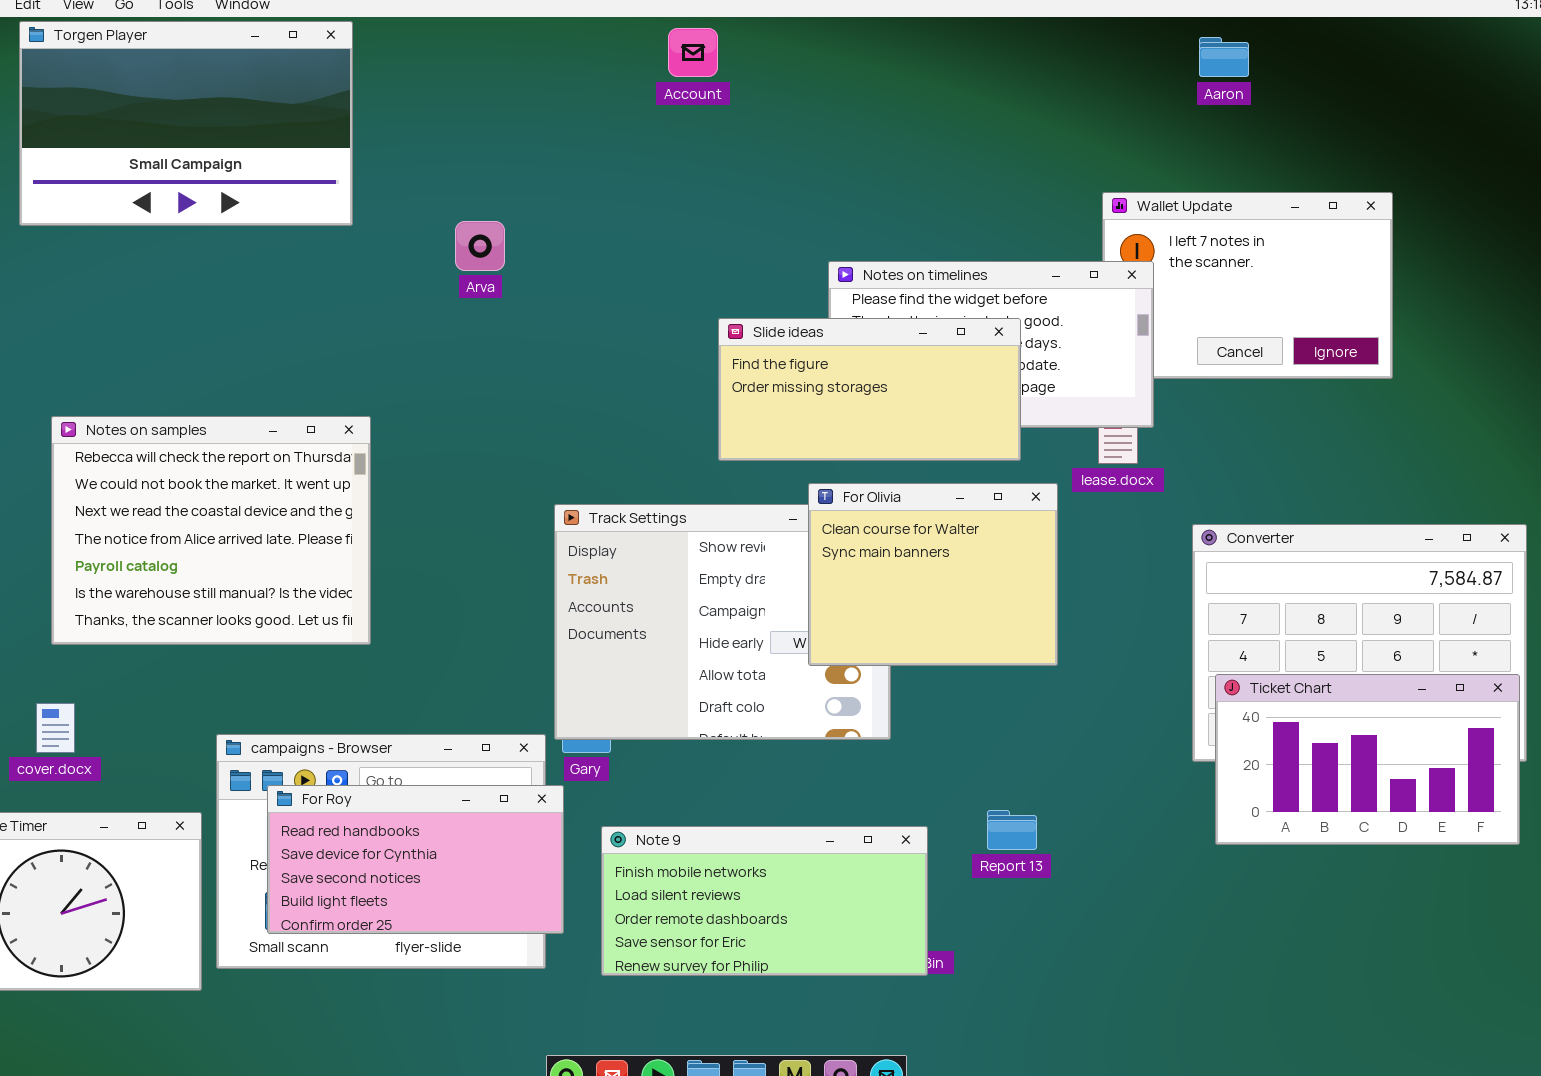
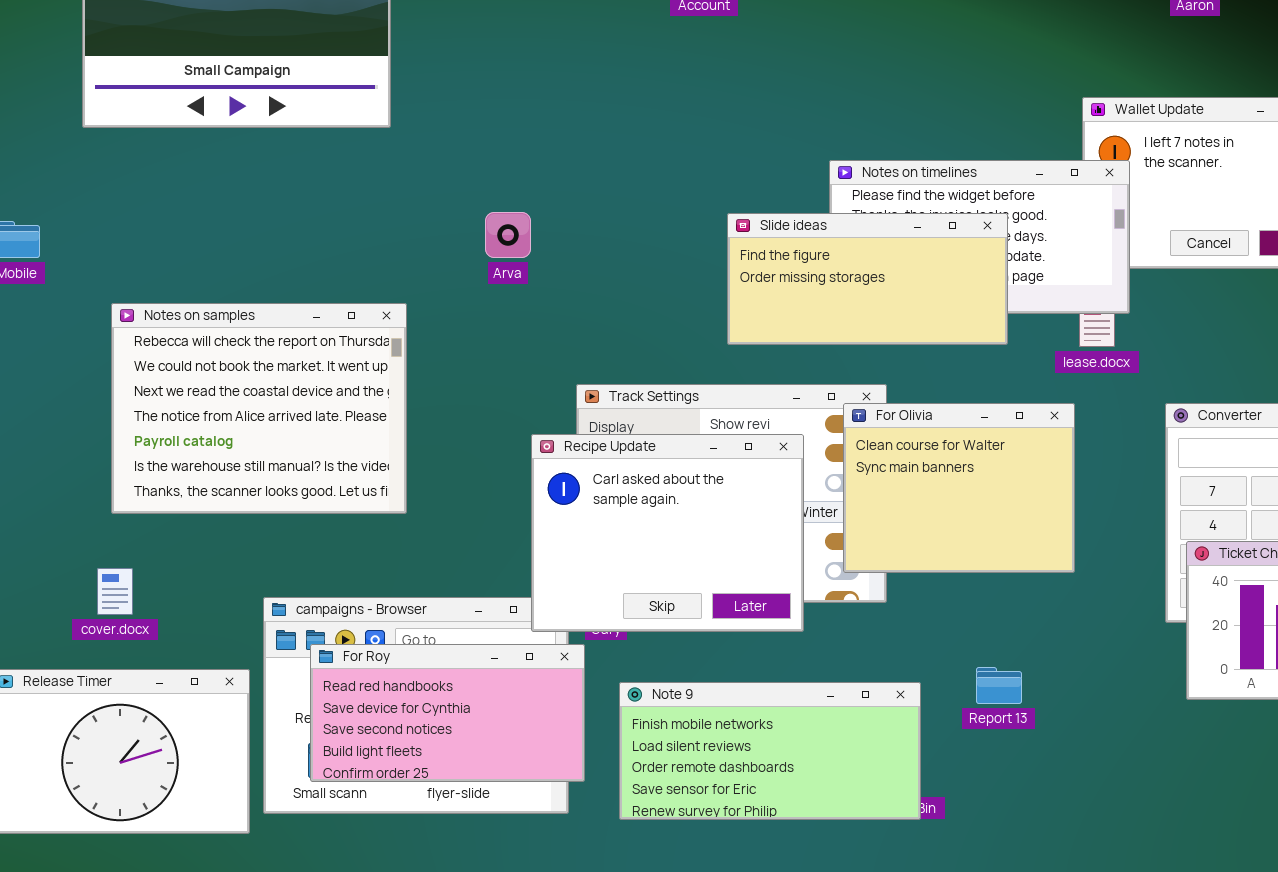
Arva: [455,221,505,271] -> [485,212,531,258], moved
For Olivia: [808,483,1058,666] -> [843,403,1075,573], moved
Recipe Update: none -> [531,434,804,632], opened

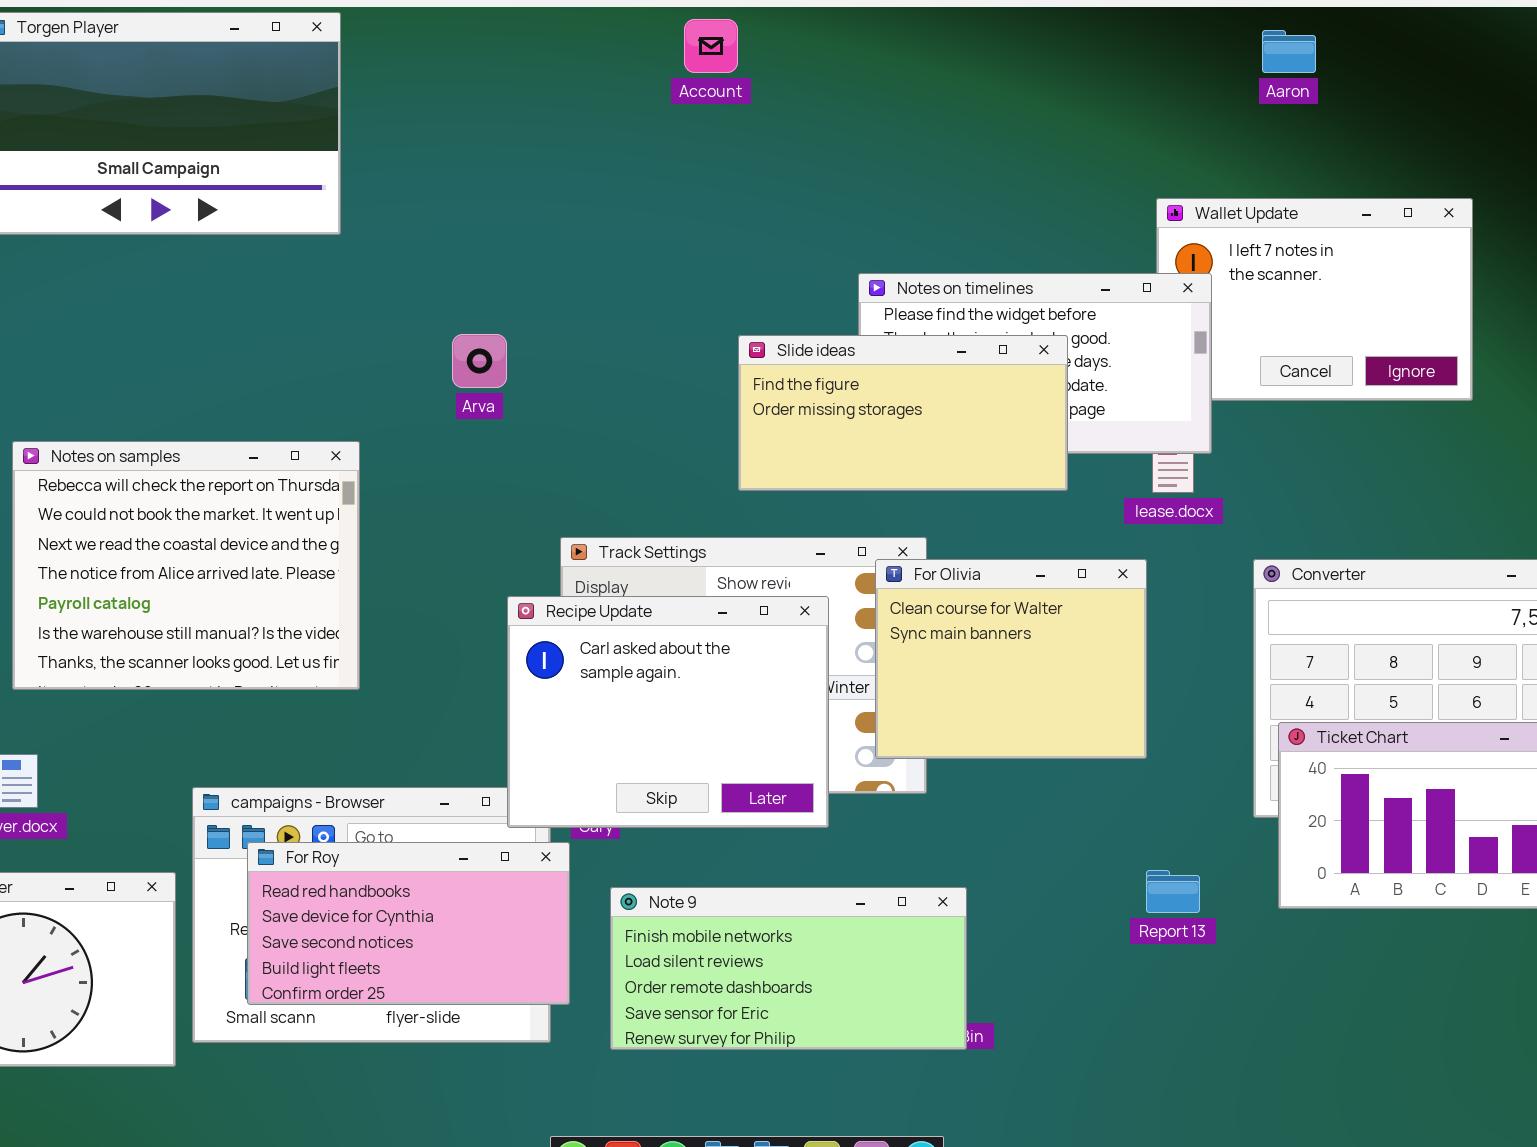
Report 13: [976,667,1022,704] -> [1146,870,1200,913], moved

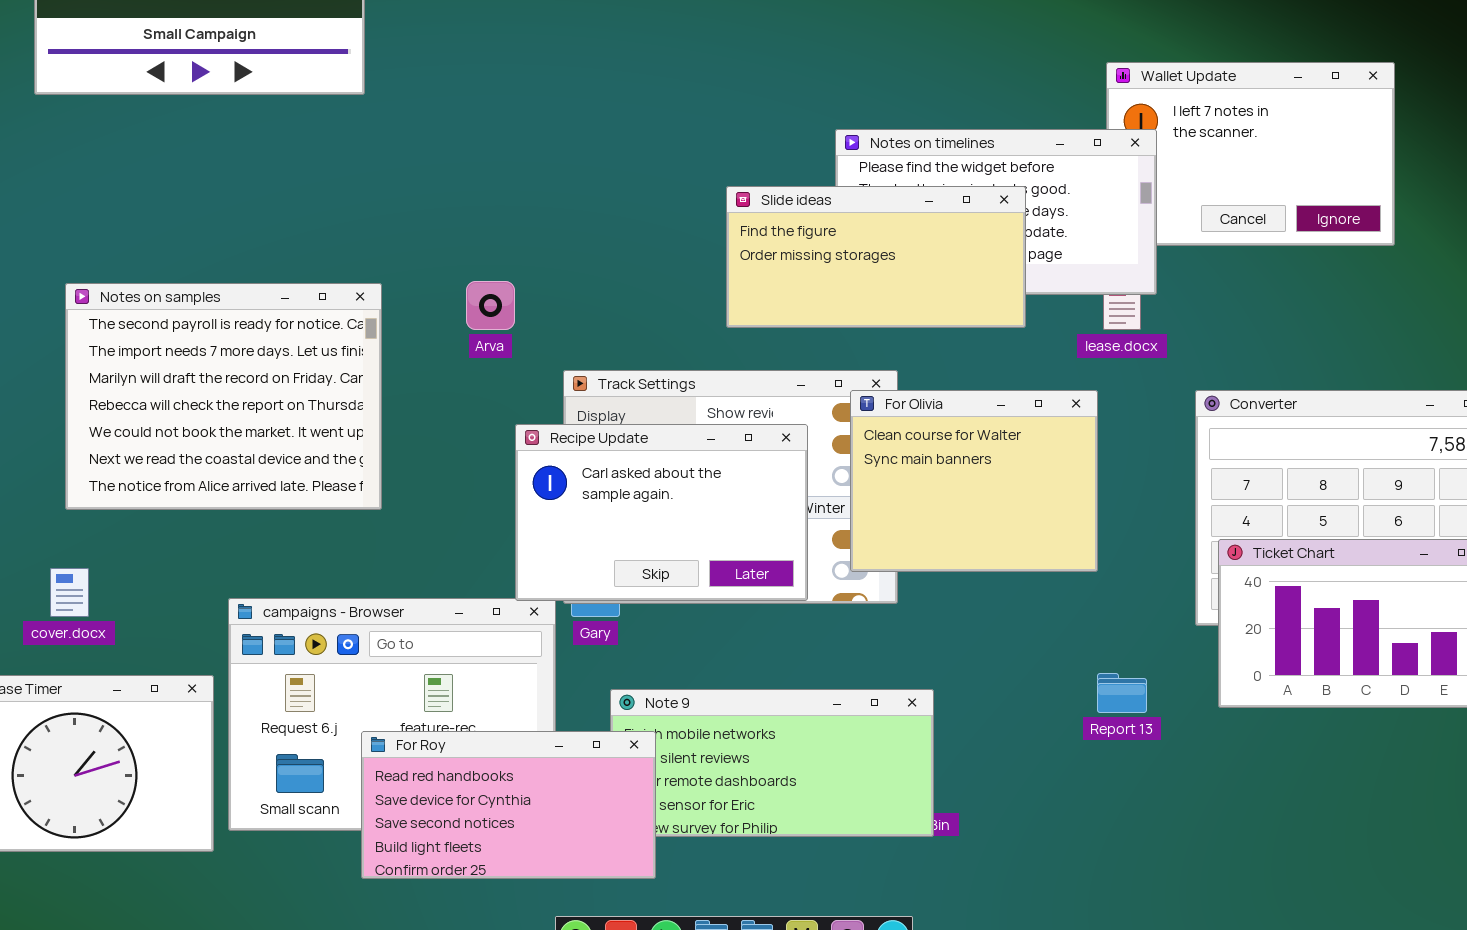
Arva: [452,334,507,388] -> [466,281,515,330], moved
Notes on samples: [12,441,360,690] -> [65,283,382,510], scrolled up 3 rows
Recipe Update: [507,596,829,828] -> [515,424,808,601], resized
For Roy: [247,842,570,1005] -> [361,731,656,879], moved

